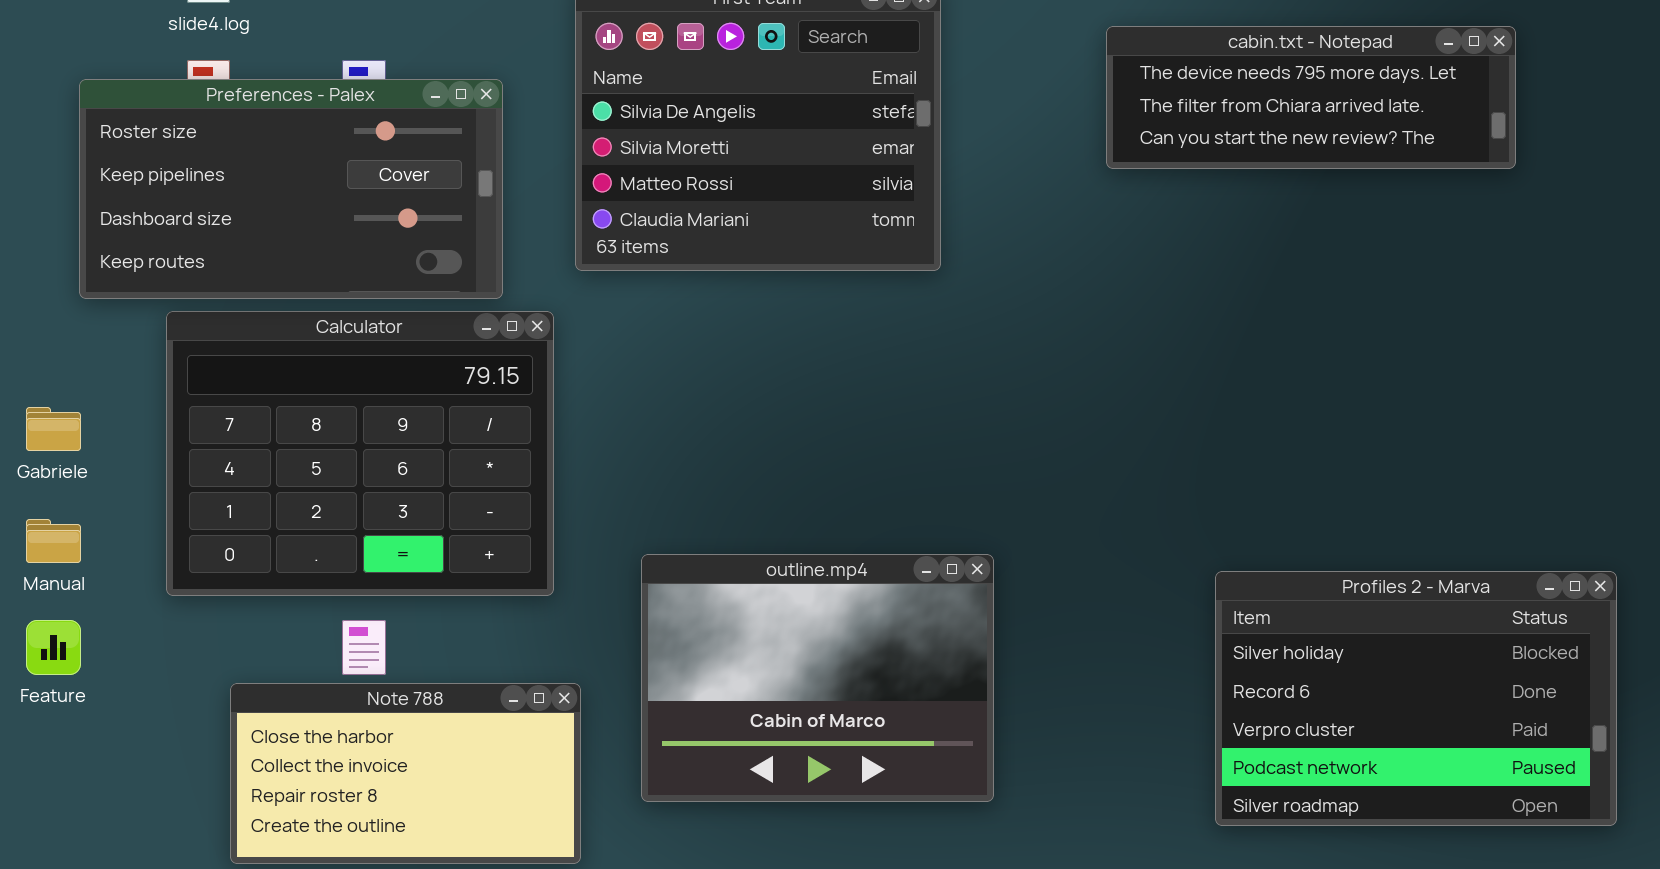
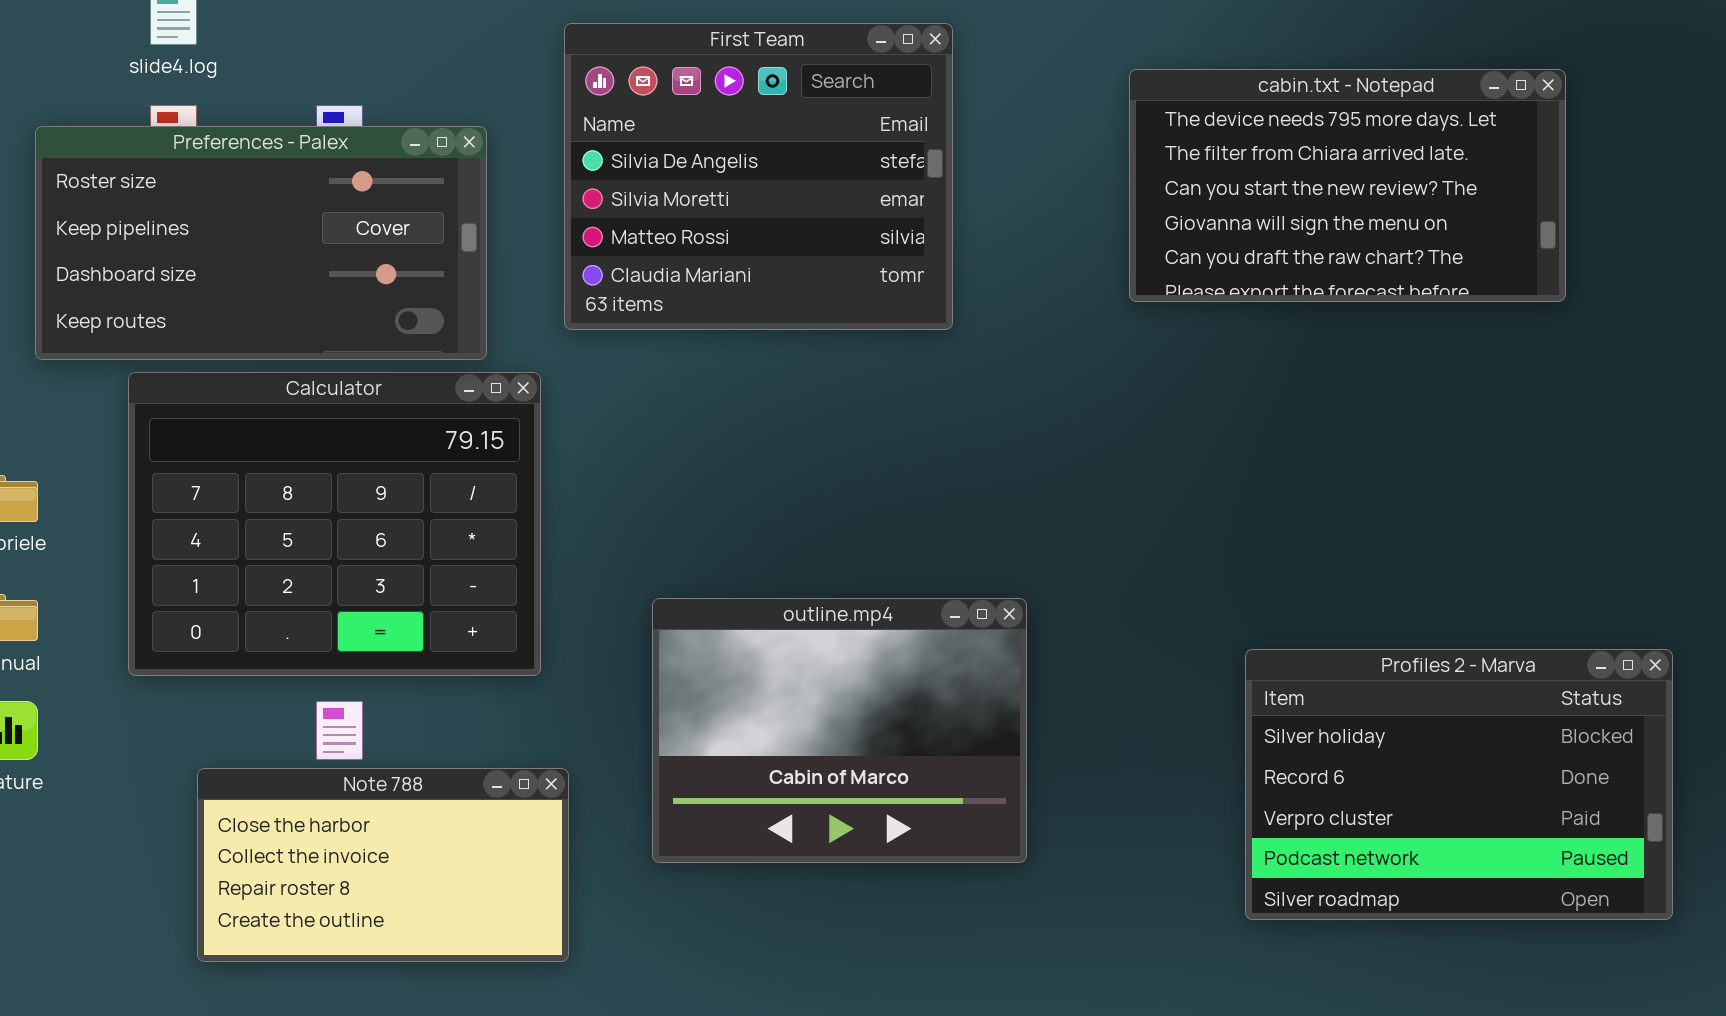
cabin.txt - Notepad: [1106,26,1516,169] -> [1129,69,1566,302], resized
outline.mp4: [641,554,994,802] -> [652,598,1027,863], moved

